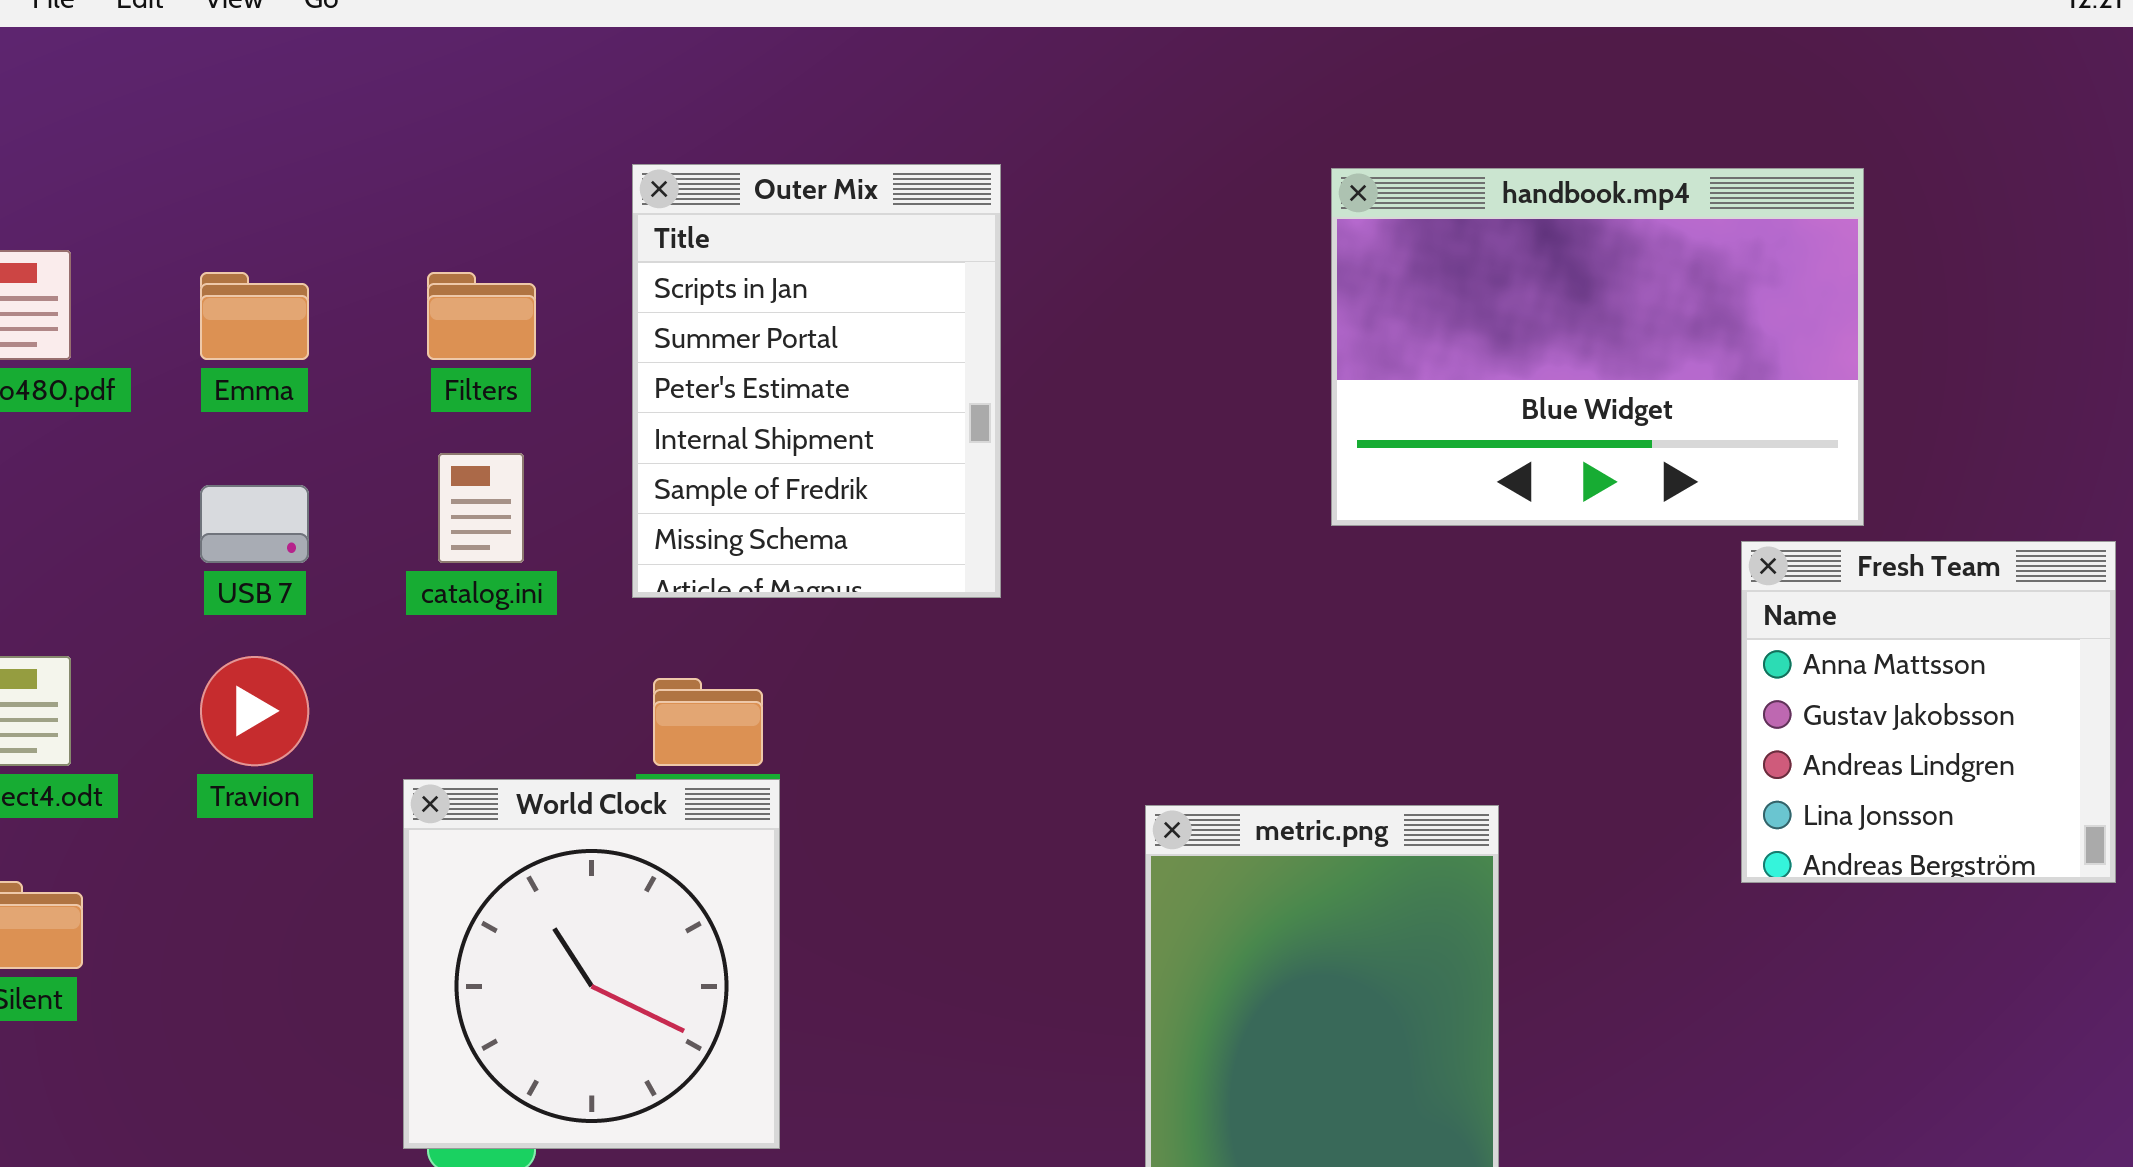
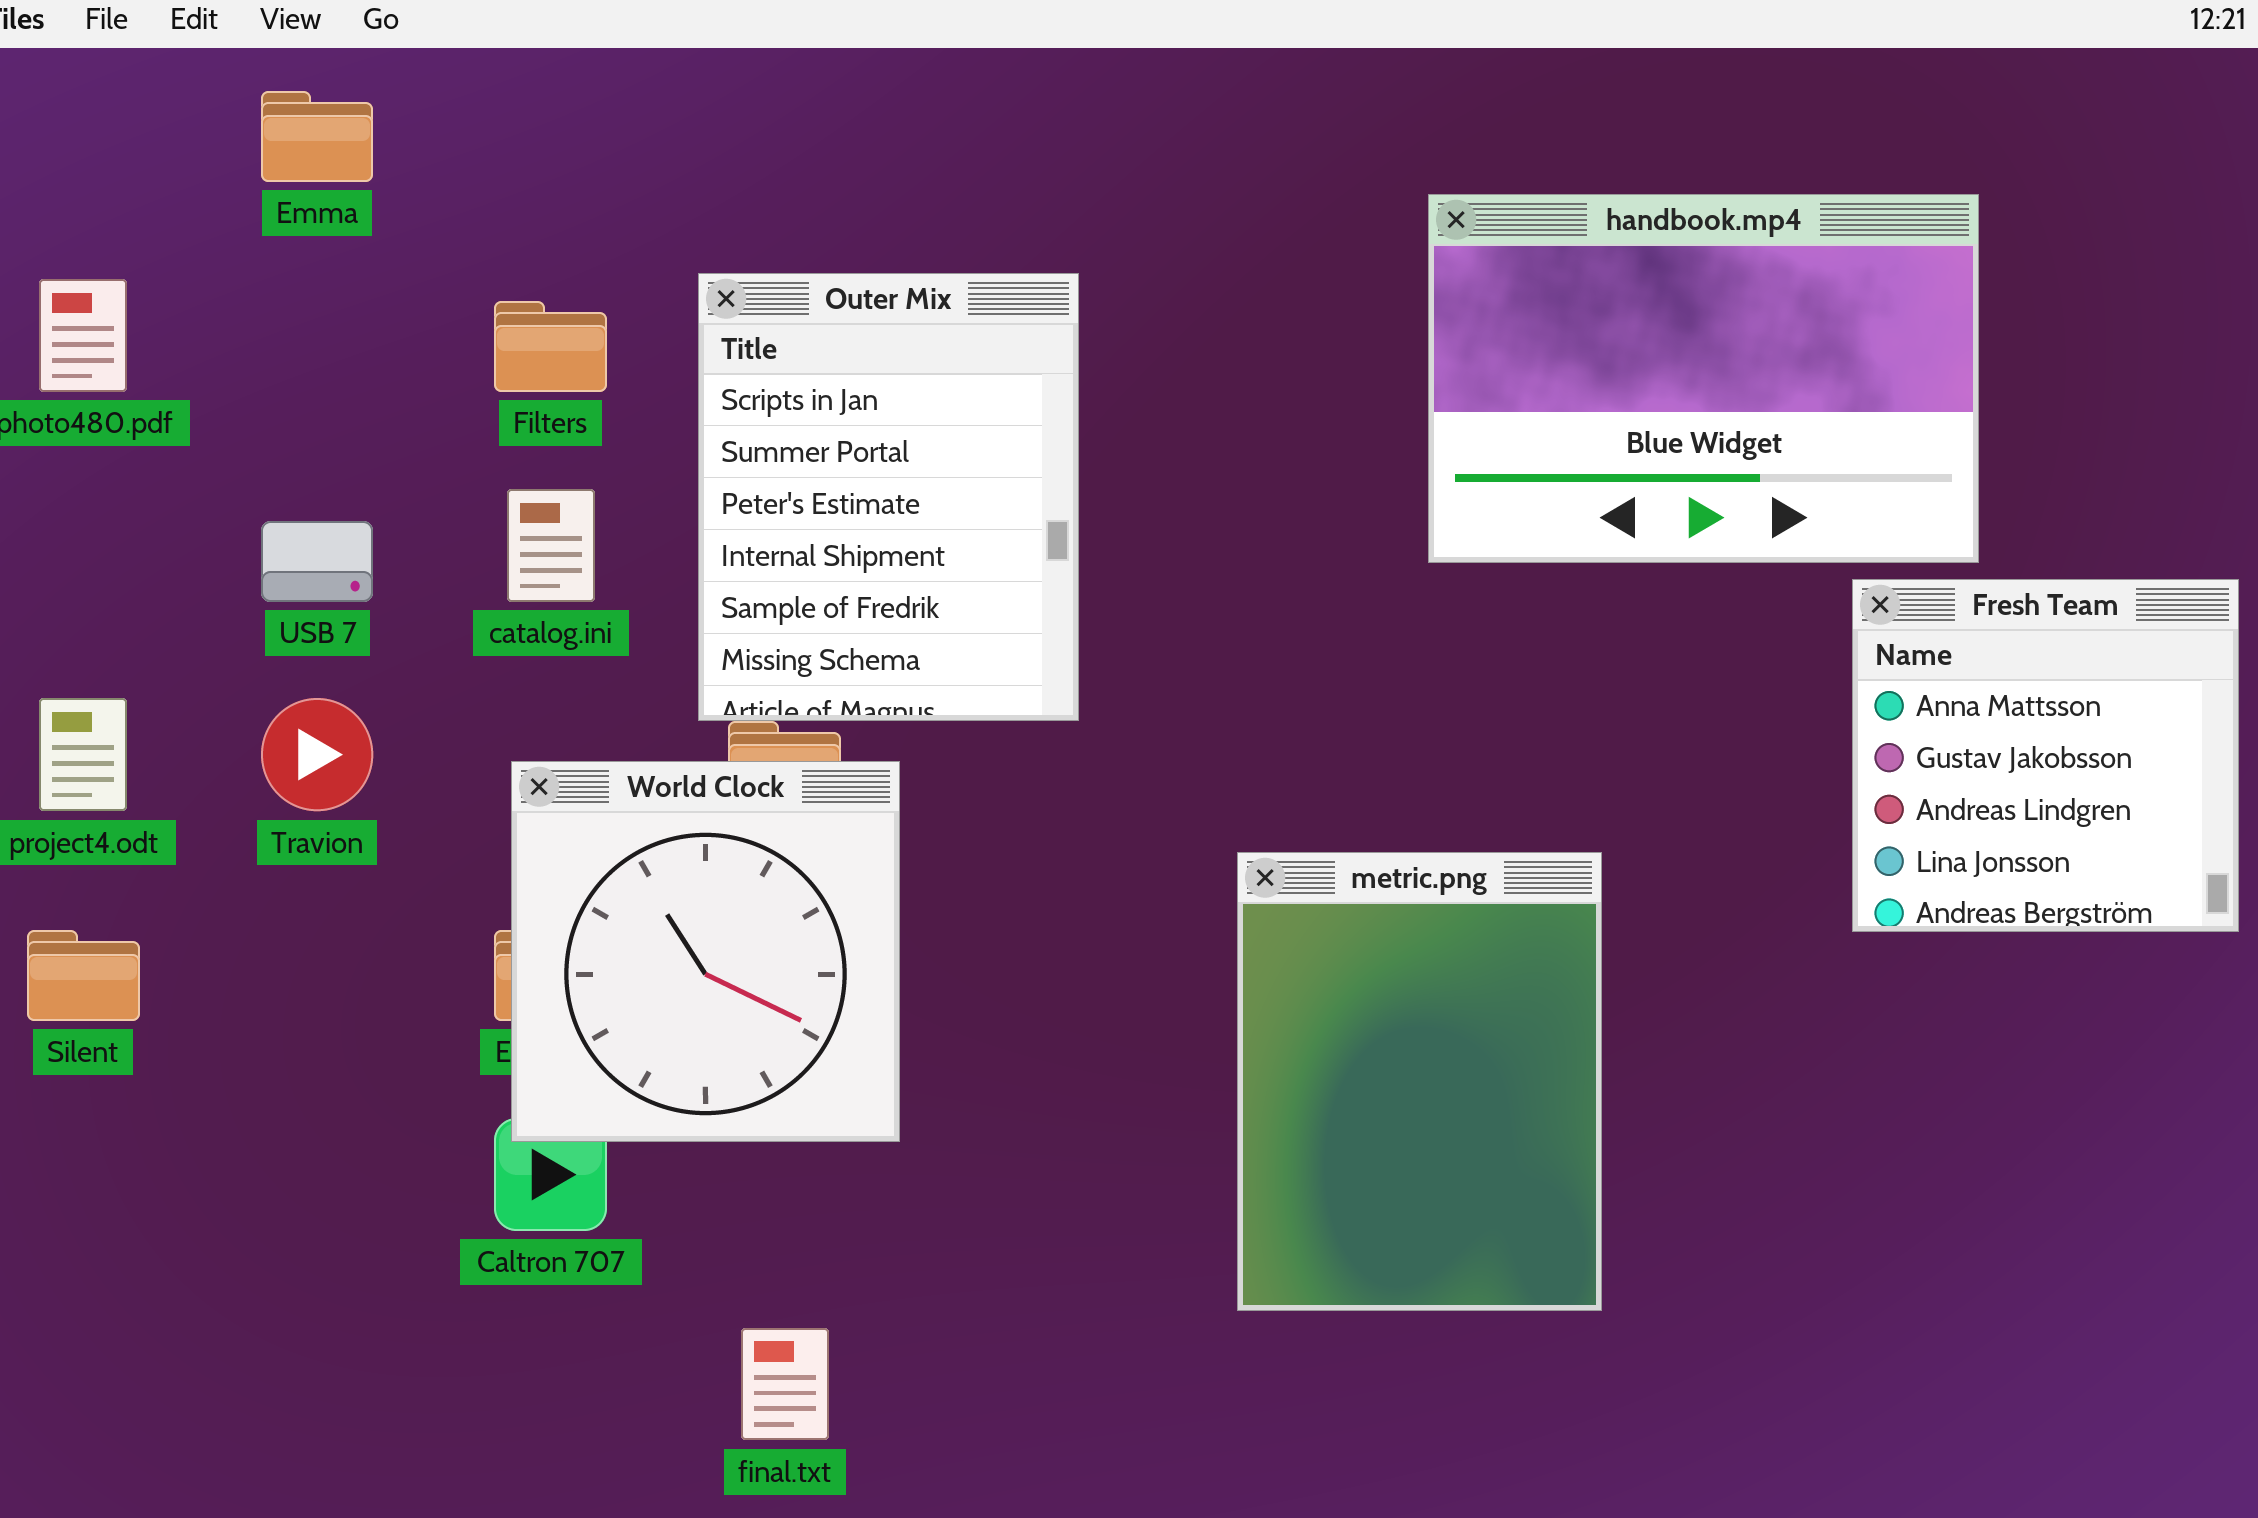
Outer Mix: [632,164,1001,598] -> [698,273,1079,721], moved
Emma: [200,272,309,360] -> [261,91,373,182], moved
World Clock: [403,779,780,1149] -> [511,761,900,1142], moved

